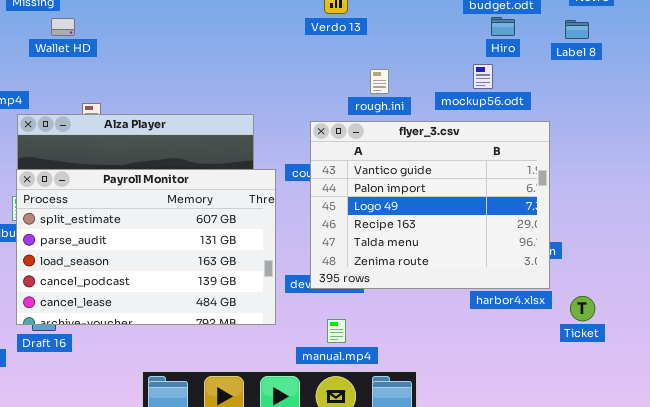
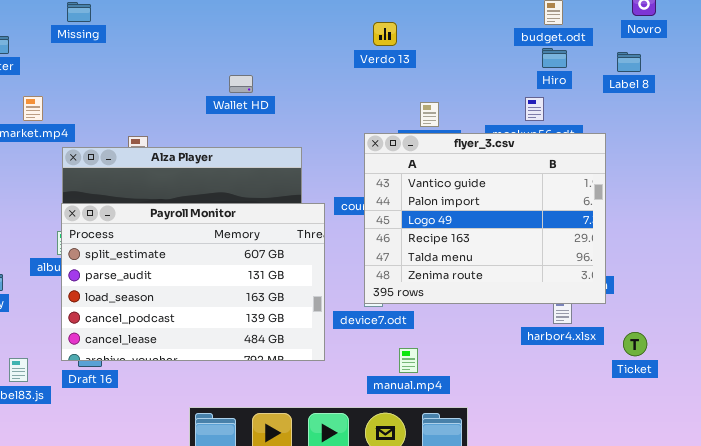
Wallet HD: [51,18,75,36] -> [229,75,253,93], moved
flyer_3.csv: [310,121,550,289] -> [364,133,606,304], moved
manual.mp4: [327,319,346,343] -> [399,348,418,373], moved

